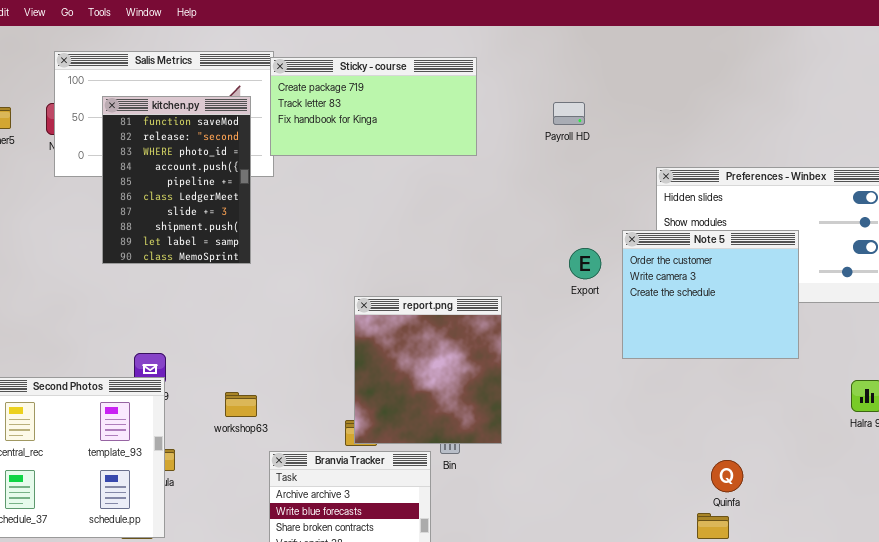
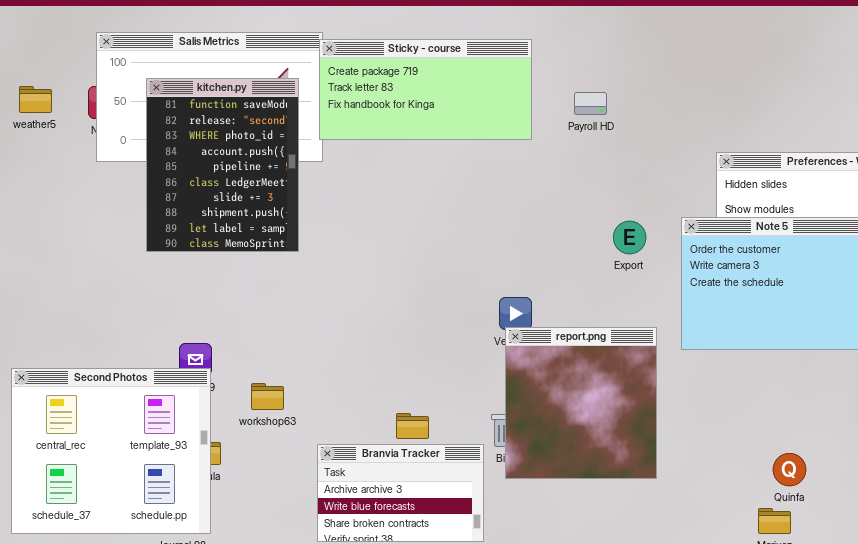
Payroll HD: [553,102,585,125] -> [574,92,607,115], moved
Export: [569,248,601,279] -> [613,221,646,254], moved
report.png: [354,296,502,444] -> [505,327,657,479], moved
workshop63: [225,392,257,417] -> [251,383,284,410], moved

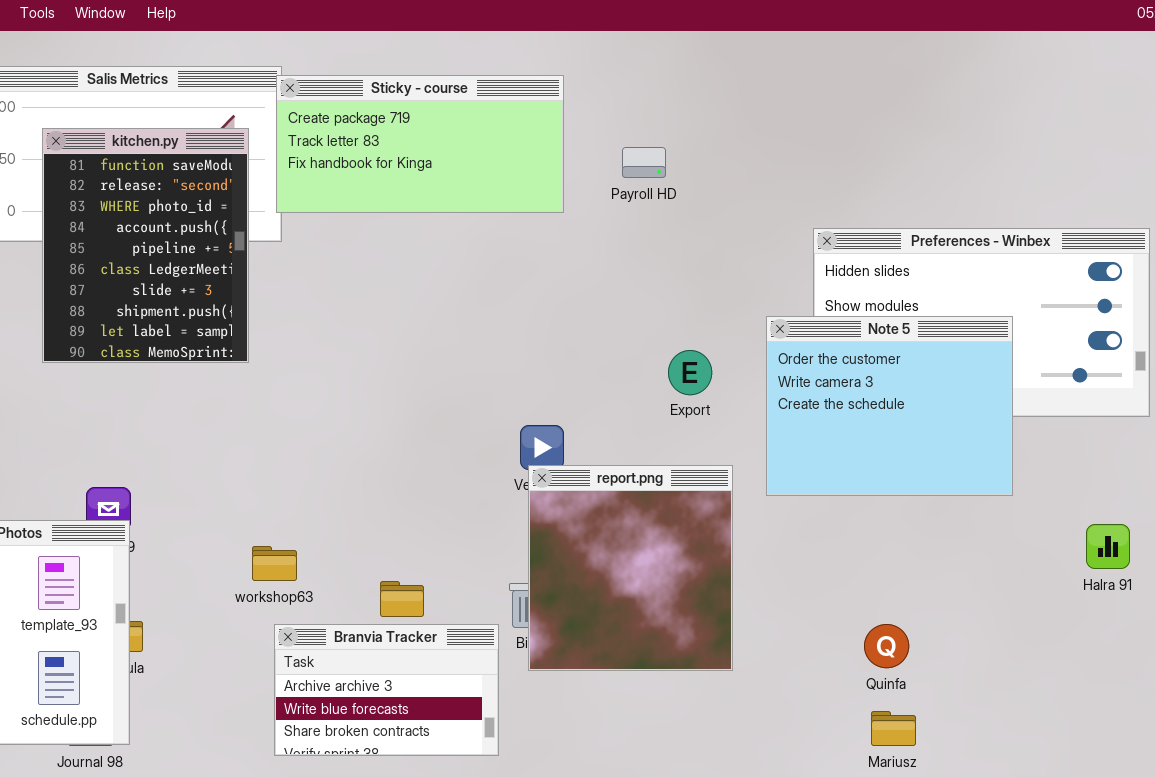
Export: [613,221,646,254] -> [668,350,712,395], moved
workshop63: [251,383,284,410] -> [252,546,297,581], moved
Quinfa: [773,453,806,486] -> [864,624,909,668], moved

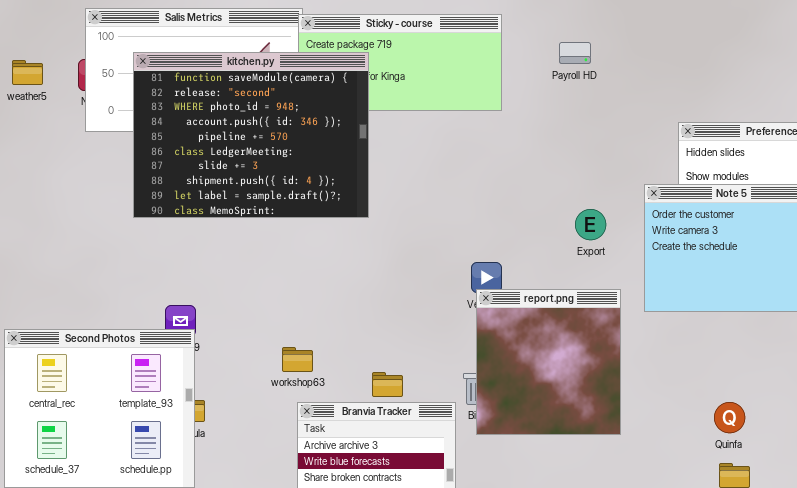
kitchen.py: [42,128,249,363] -> [133,52,369,218], resized
Payroll HD: [622,147,666,178] -> [559,42,591,64], moved

